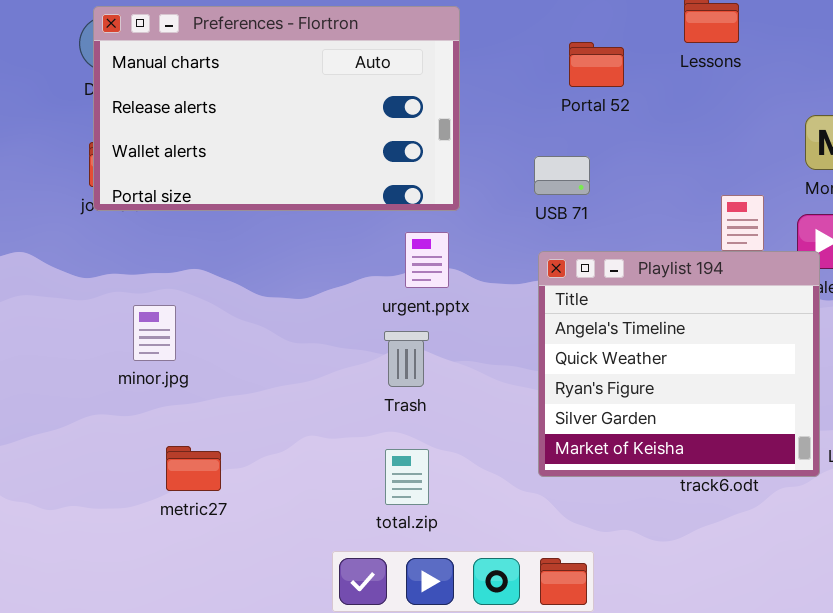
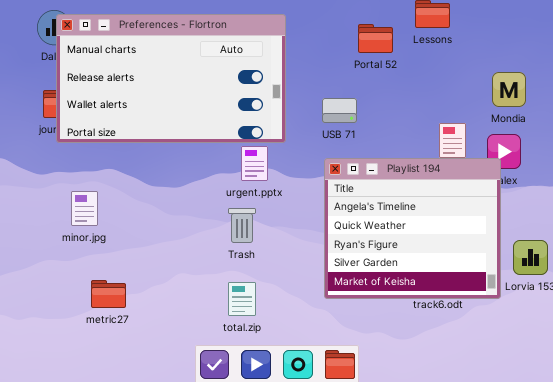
Preferences - Flortron: [93,6,460,211] -> [56,14,286,143], moved
Portal 52: [569,42,624,87] -> [358,24,393,53], moved

